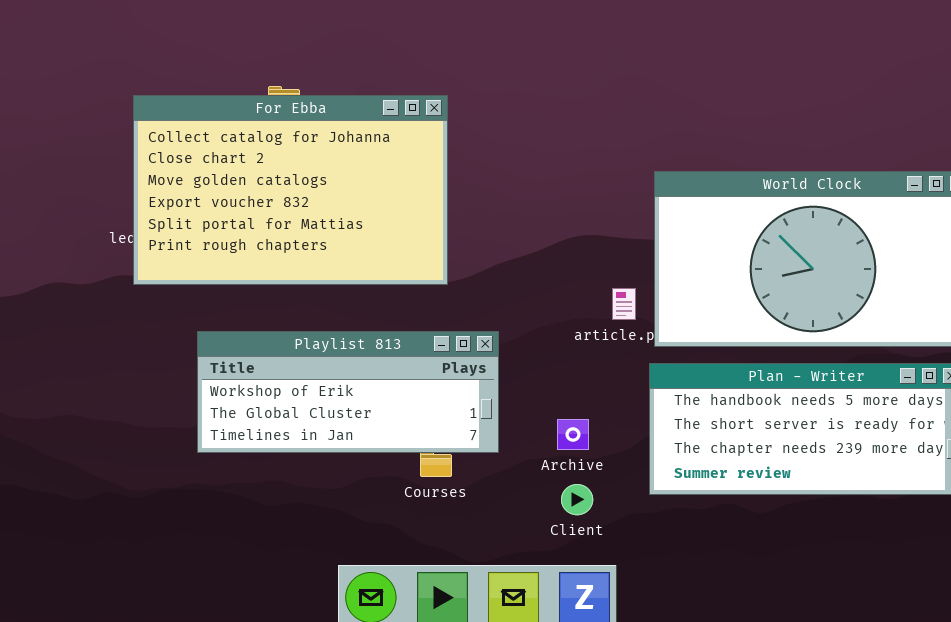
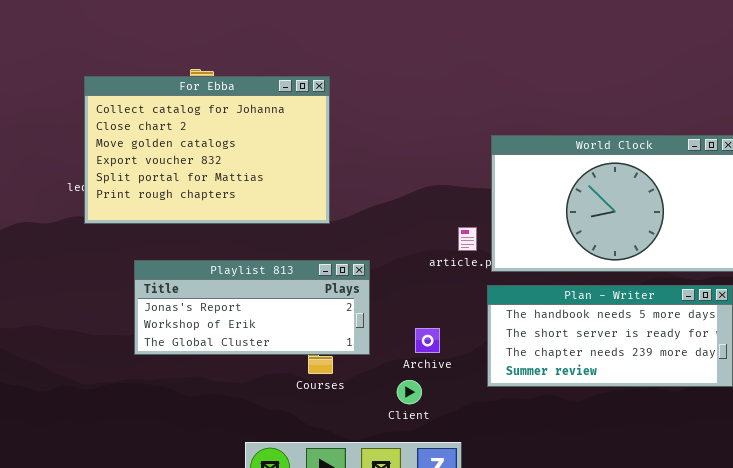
Playlist 813: [197,331,499,453] -> [134,260,370,355], scrolled up 1 row
Client: [561,484,593,515] -> [397,380,422,404], moved

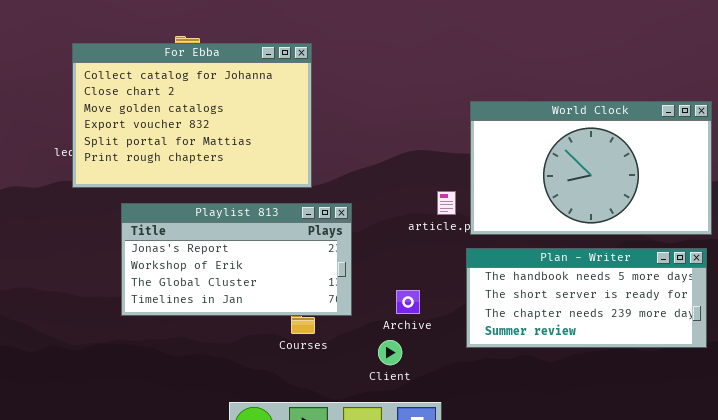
Playlist 813: [134,260,370,355] -> [121,203,352,316], resized

